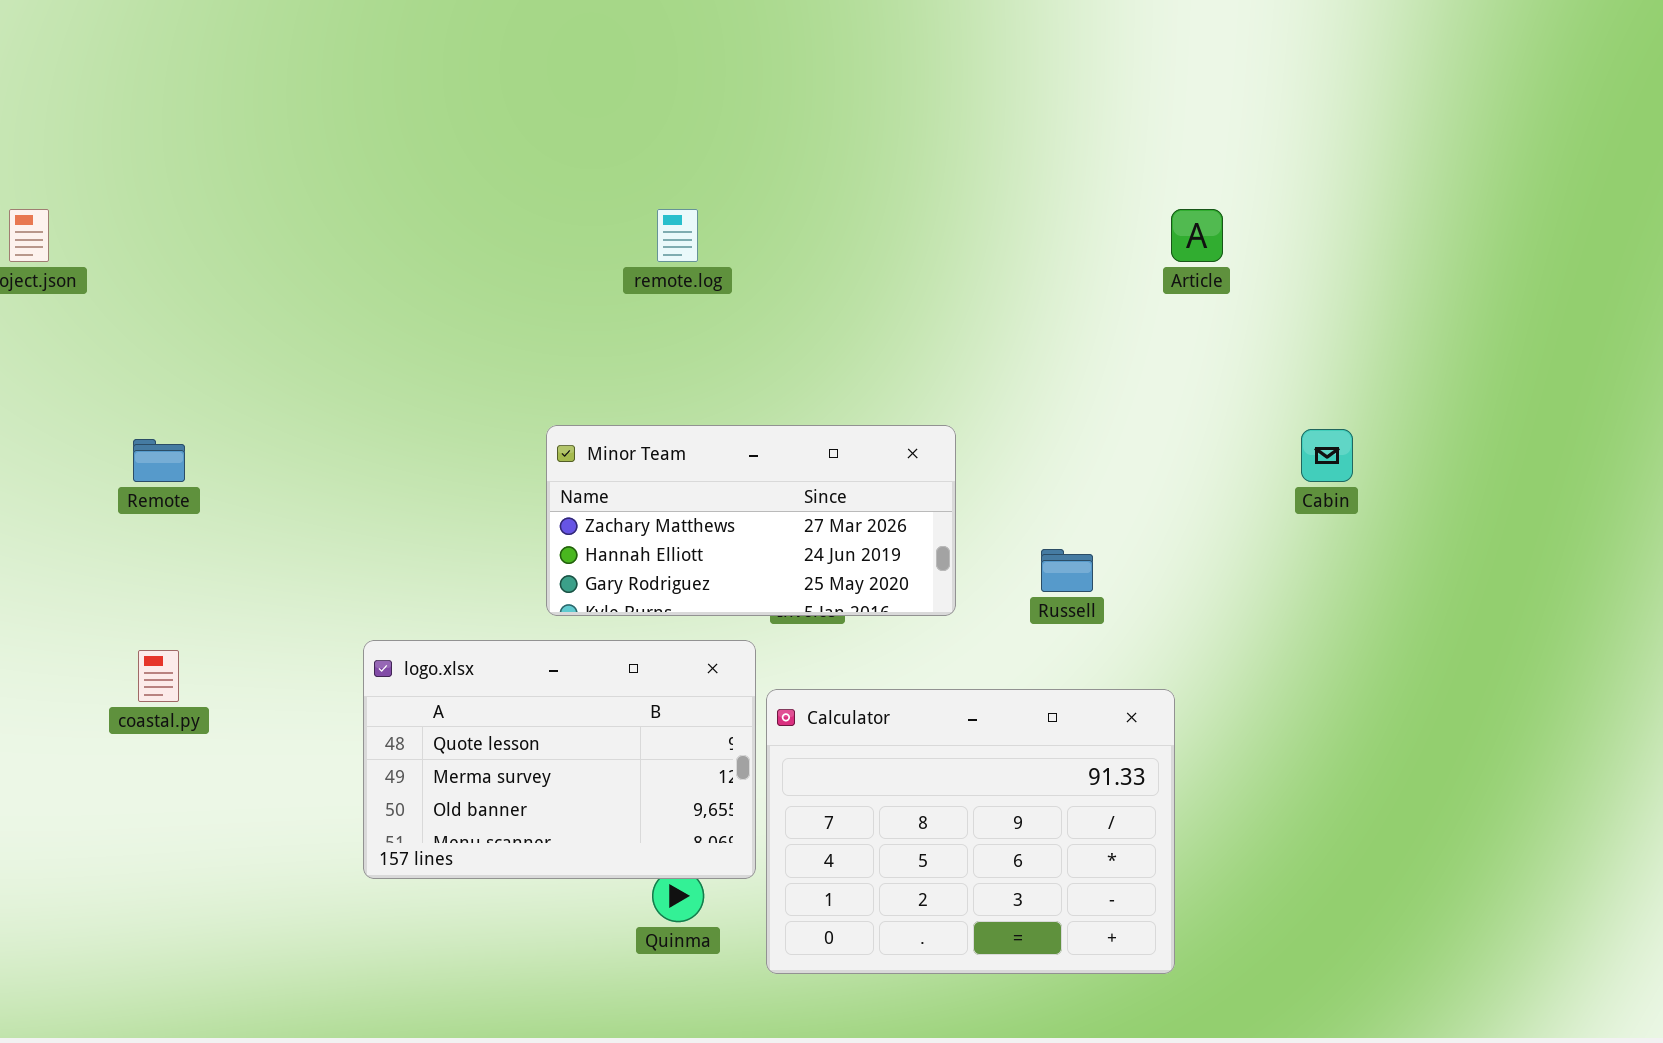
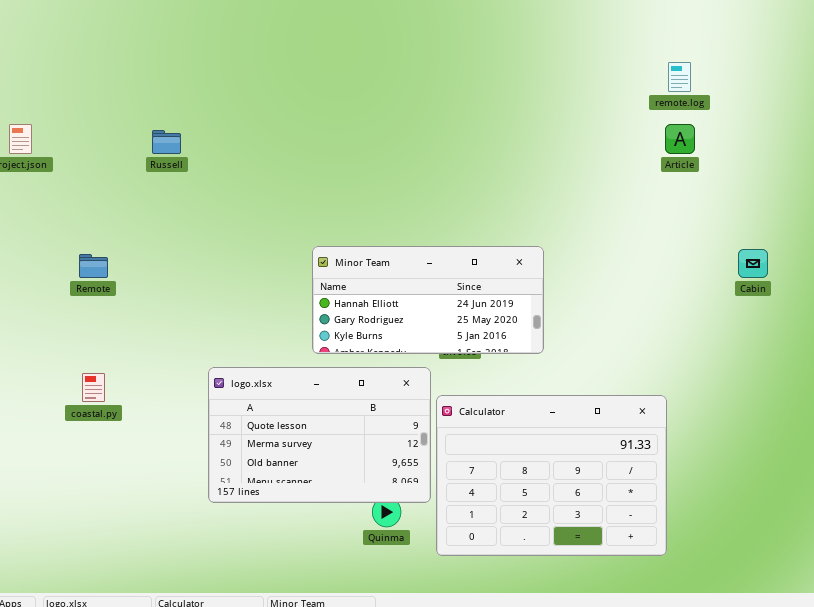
remote.log: [657,209,698,262] -> [668,62,691,92], moved
Minor Team: [546,425,956,616] -> [312,246,544,354], scrolled down 1 row
Russell: [1041,549,1093,592] -> [152,130,181,154], moved

